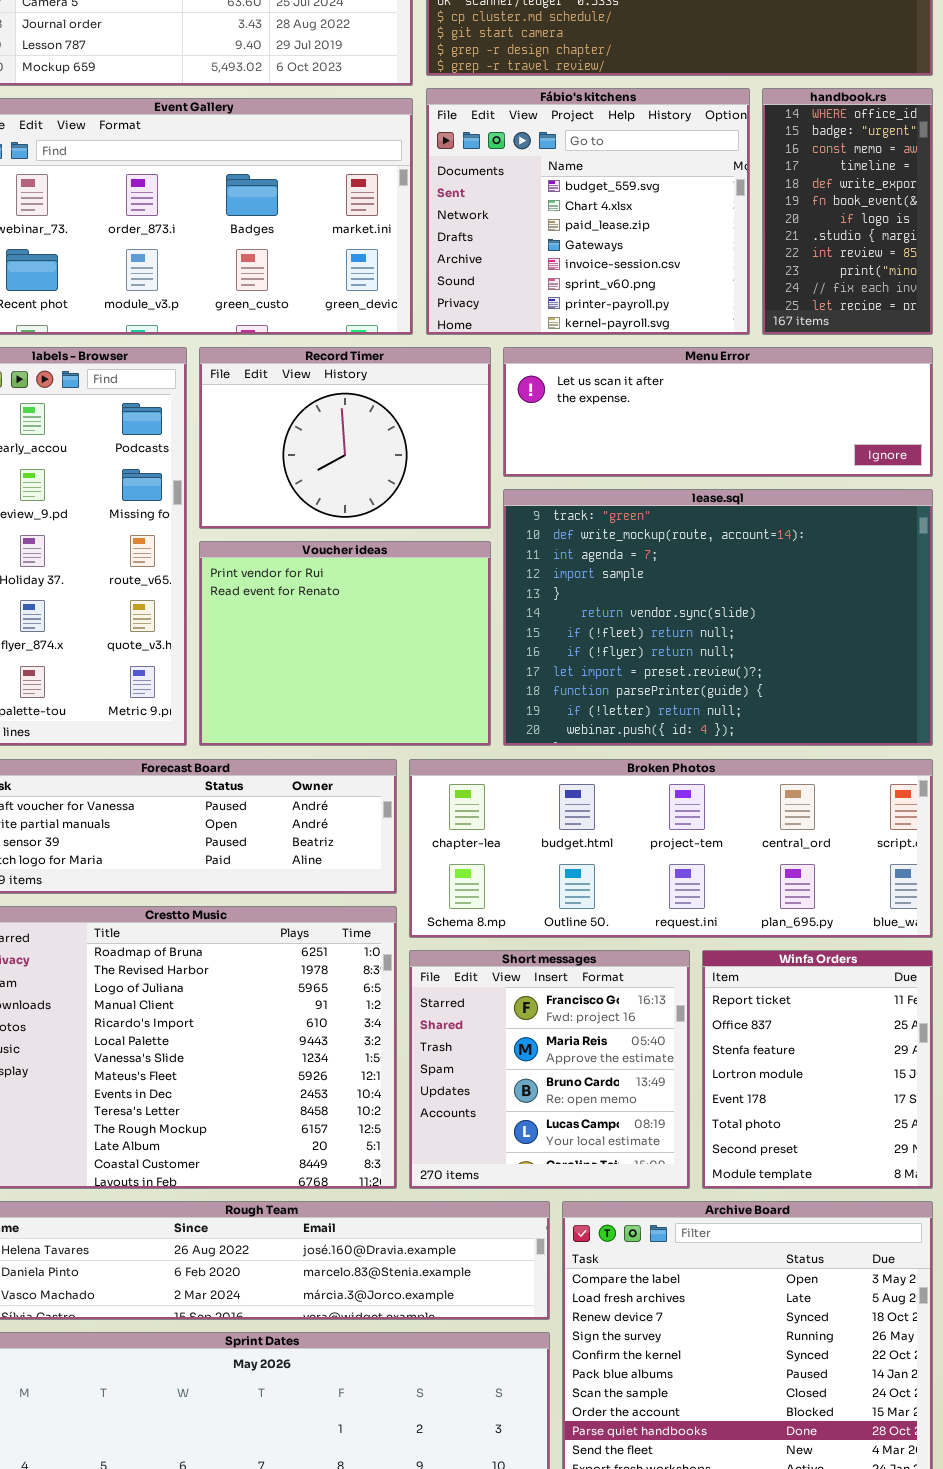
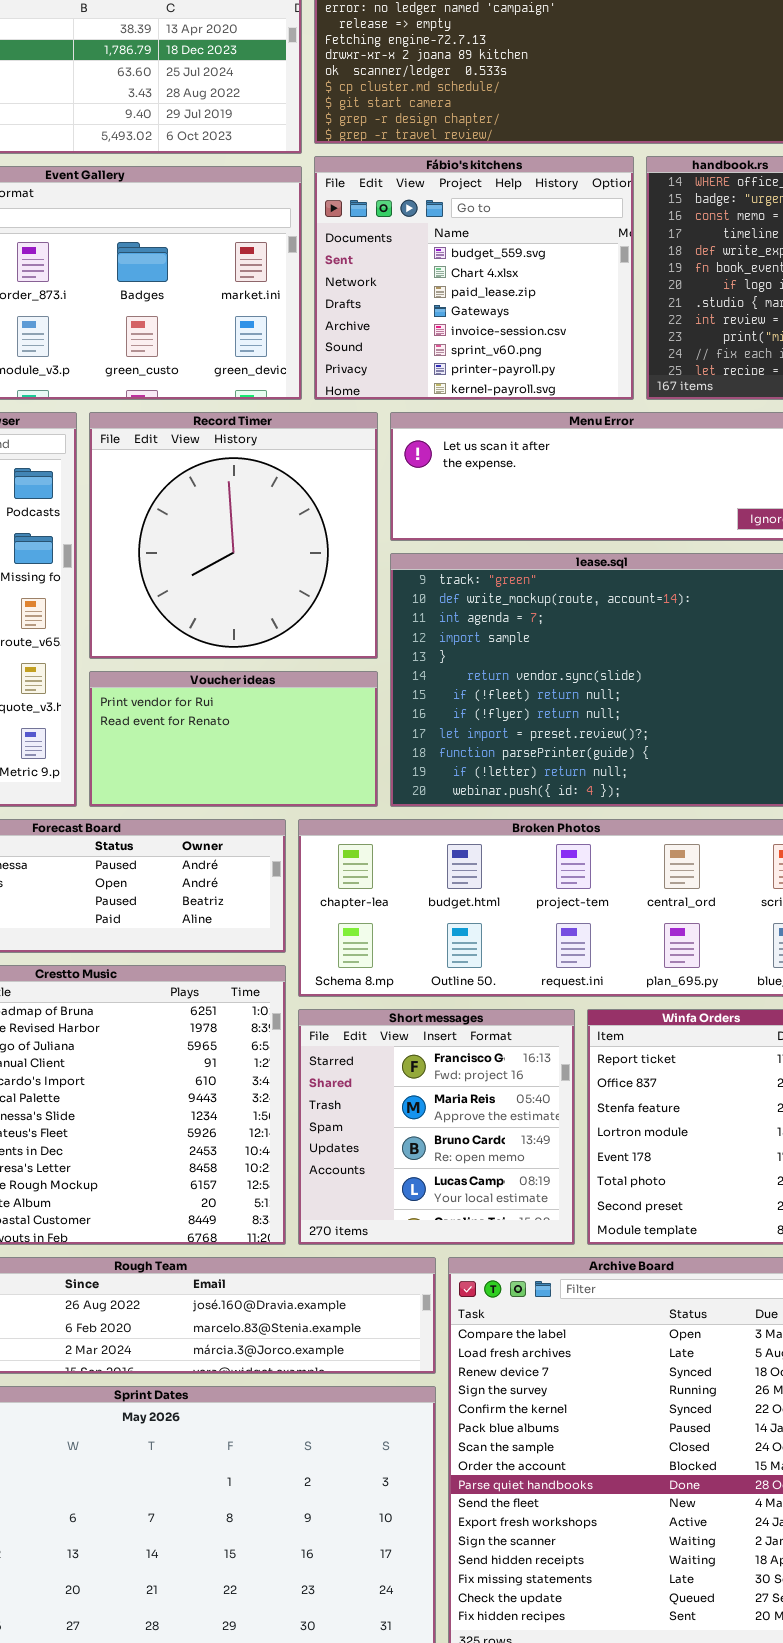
Record Timer: [199,347,491,529] -> [89,412,378,659], resized
Voucher ideas: [199,541,491,746] -> [89,671,378,807], resized

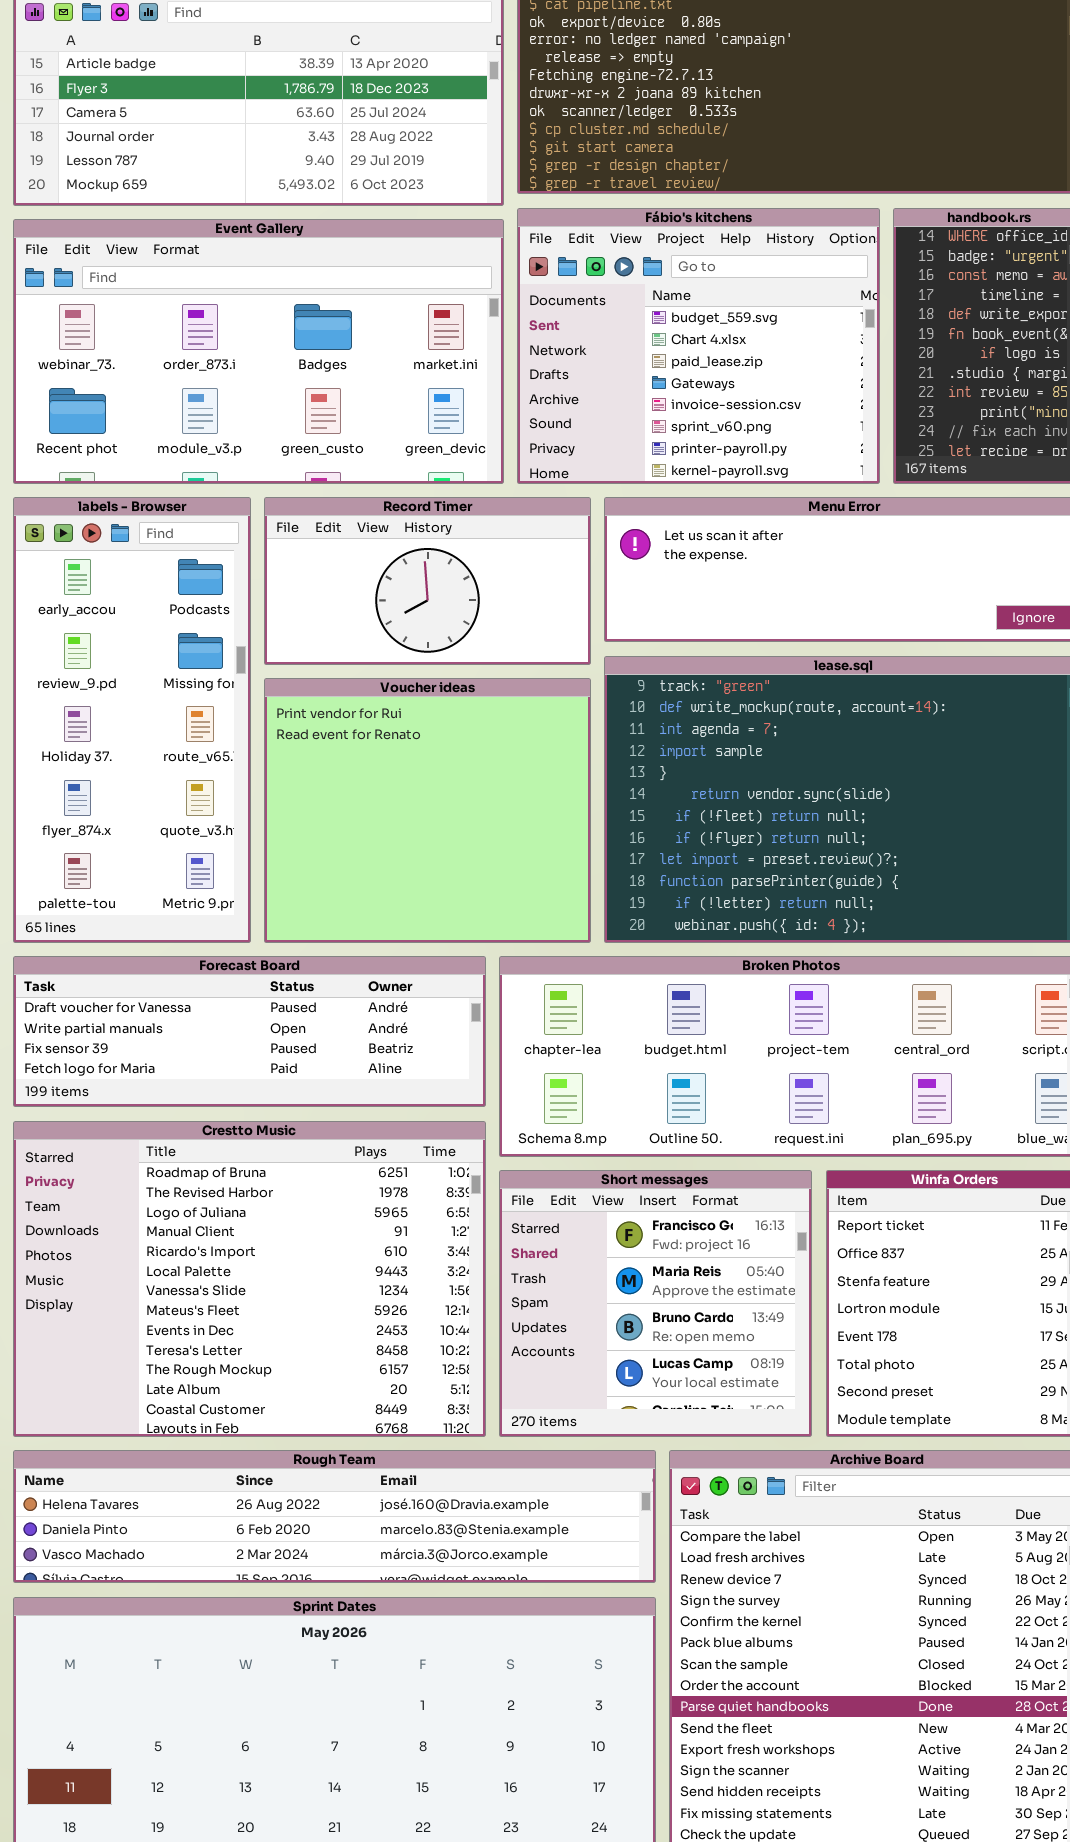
Record Timer: [89,412,378,659] -> [264,497,591,665], resized
Voucher ideas: [89,671,378,807] -> [264,678,591,943], resized

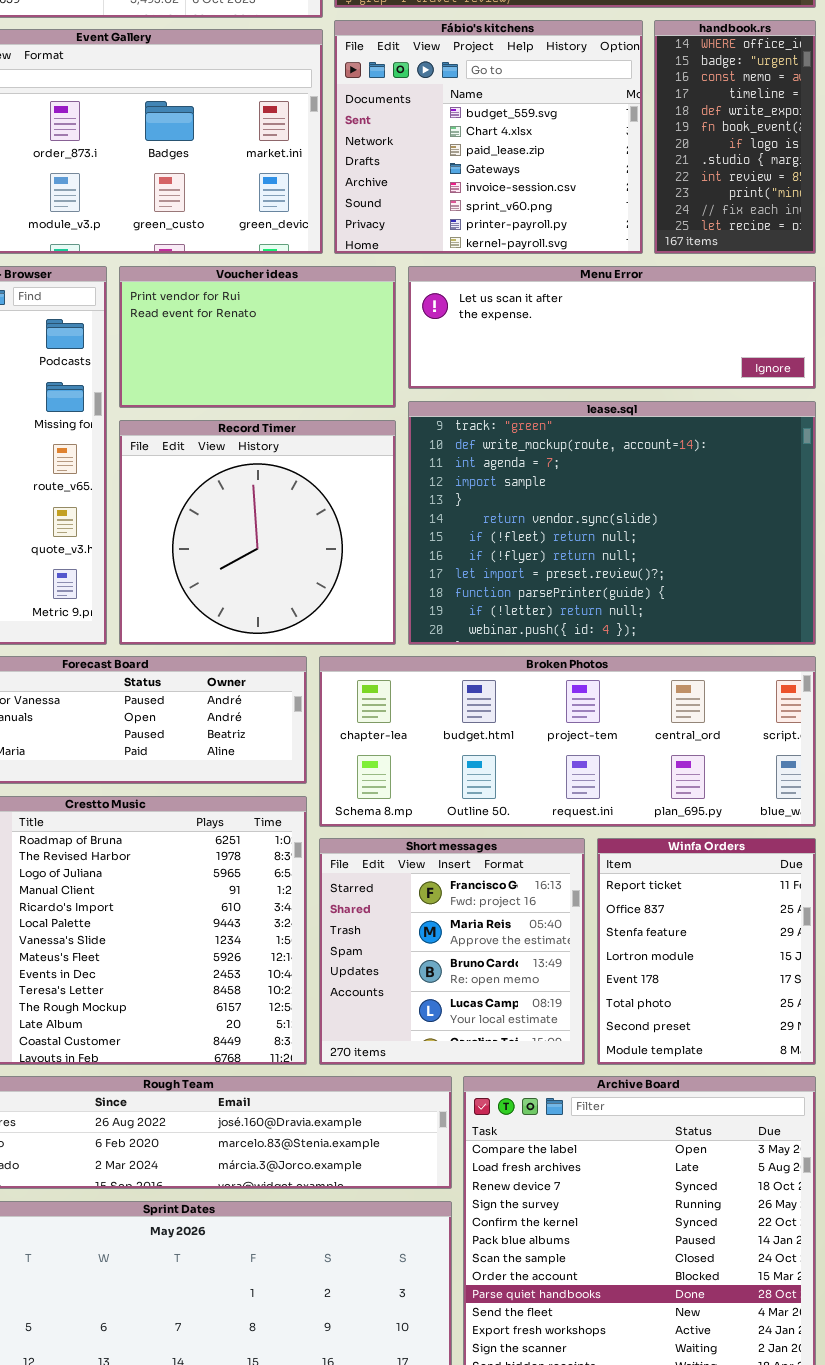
Record Timer: [264,497,591,665] -> [119,420,396,645], moved, resized
Voucher ideas: [264,678,591,943] -> [119,266,396,408], moved, resized

